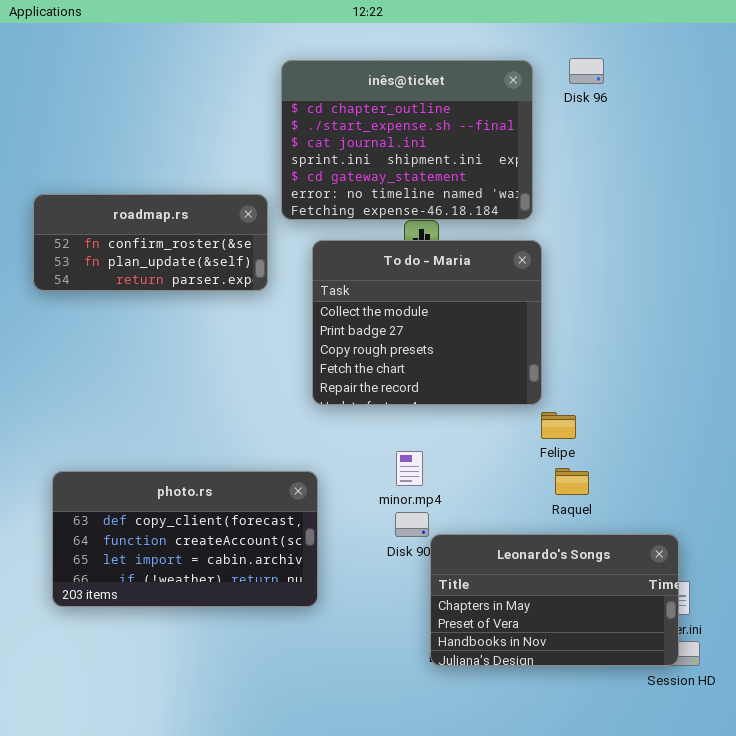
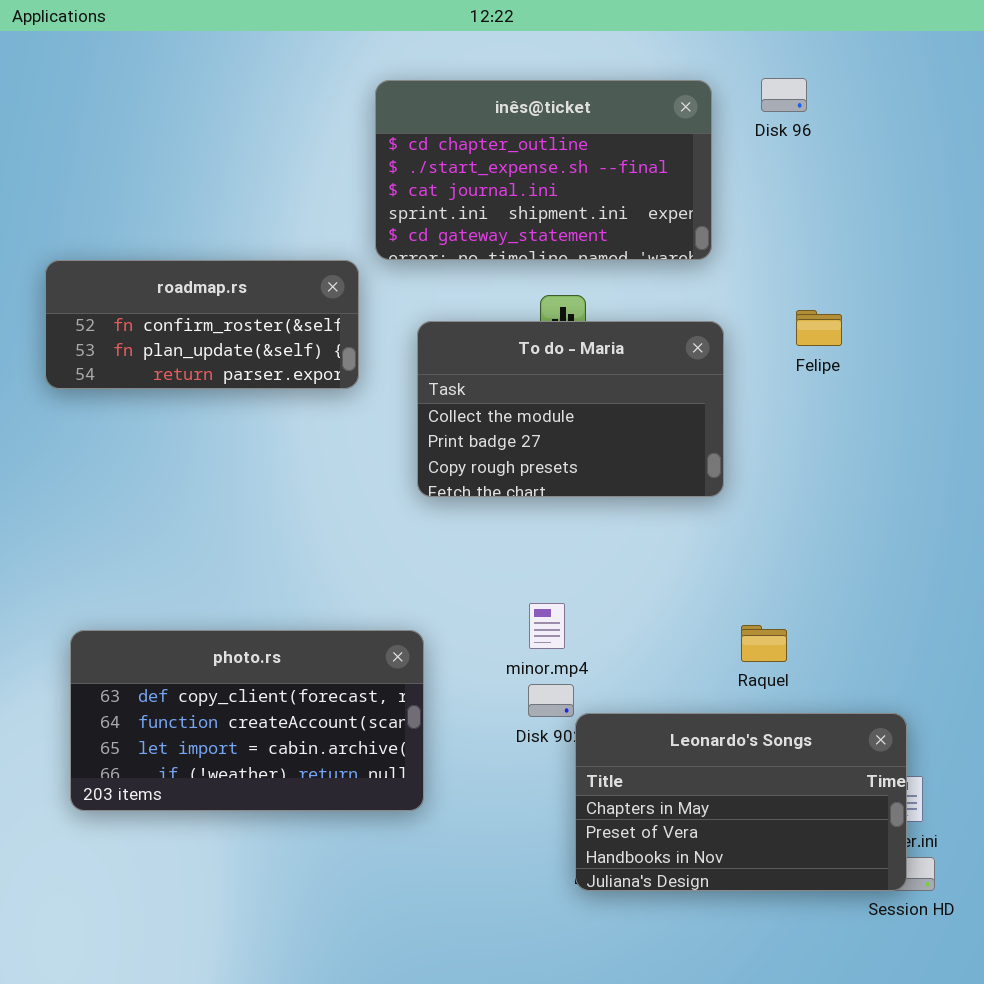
inês@ticket: [281,60,533,220] -> [375,80,712,260], resized
To do - Maria: [312,240,542,405] -> [417,321,724,497], resized
Felipe: [541,412,576,439] -> [796,310,842,346], moved

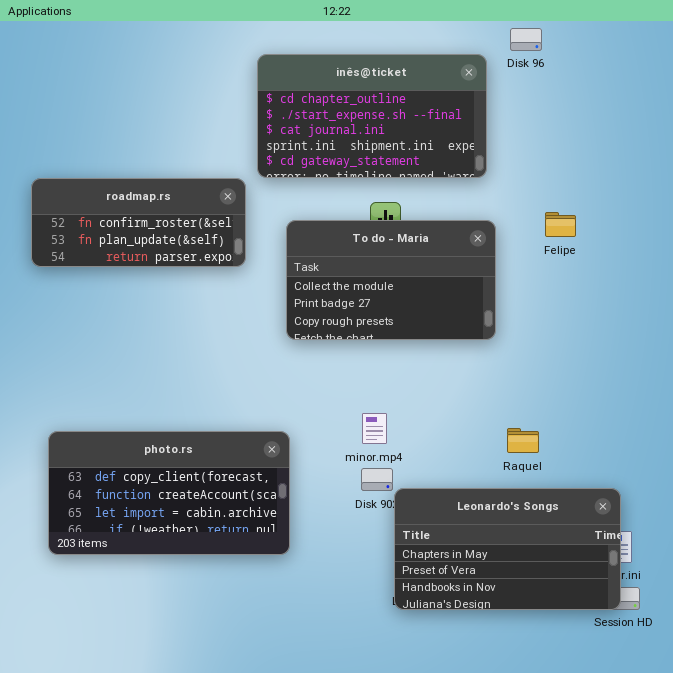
Disk 96: [761,78,807,112] -> [510,28,542,51], moved

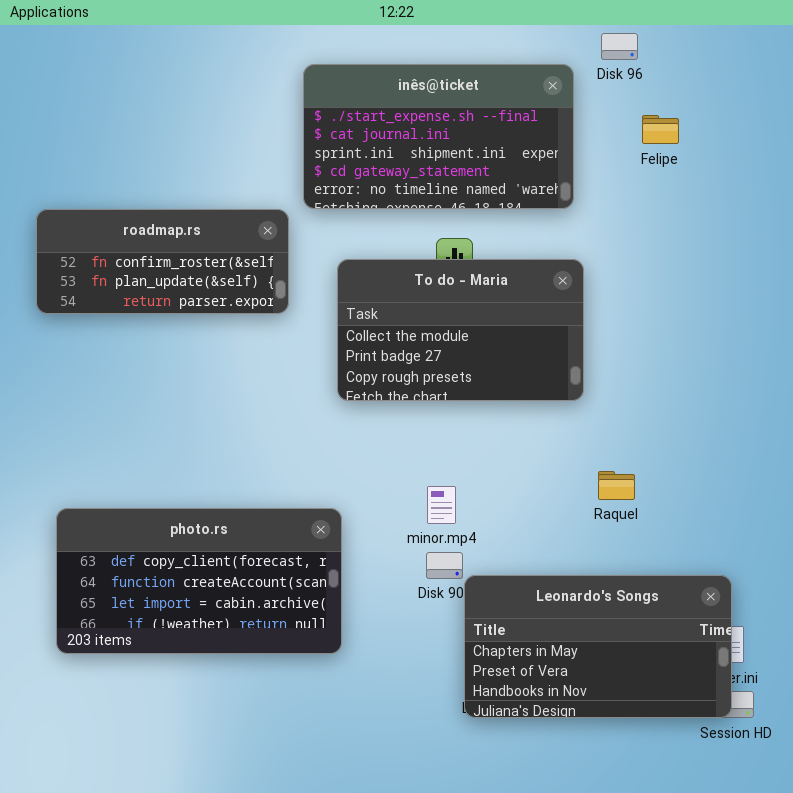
inês@ticket: [257,54,487,178] -> [303,64,574,209], scrolled down 1 row
Felipe: [545,212,576,237] -> [642,115,679,144], moved
Raquel: [507,428,539,453] -> [598,471,635,500], moved

